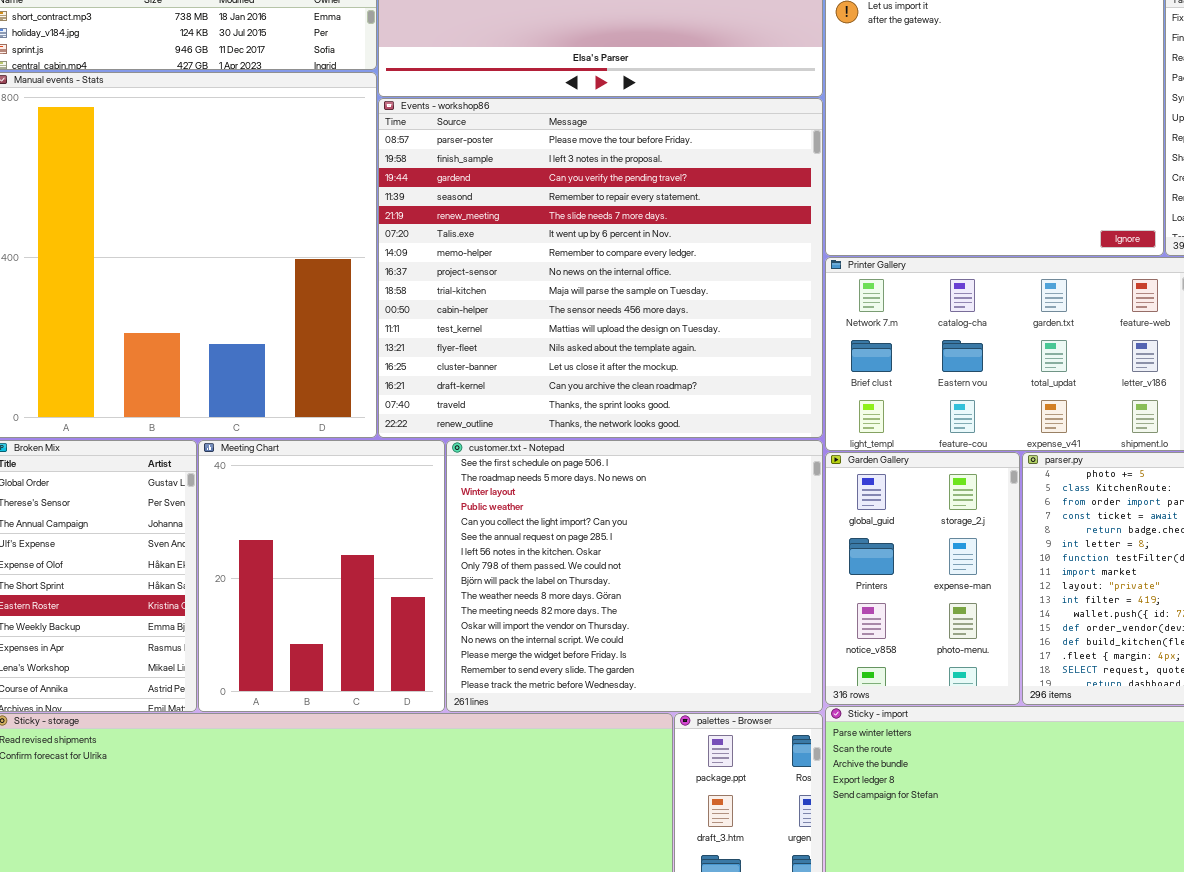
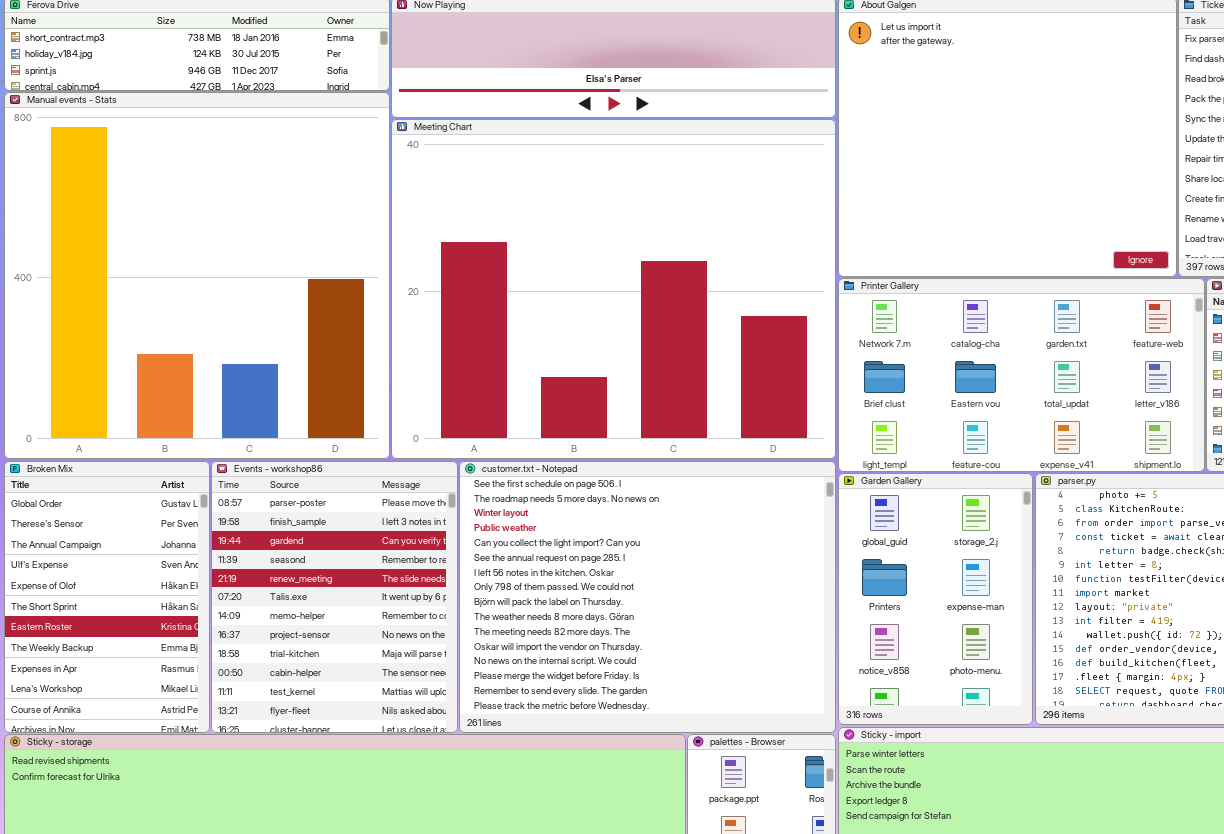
Events - workshop86: [378,98,823,438] -> [211,461,458,733], moved, resized
Meeting Chart: [198,440,445,712] -> [391,119,836,459], moved, resized

